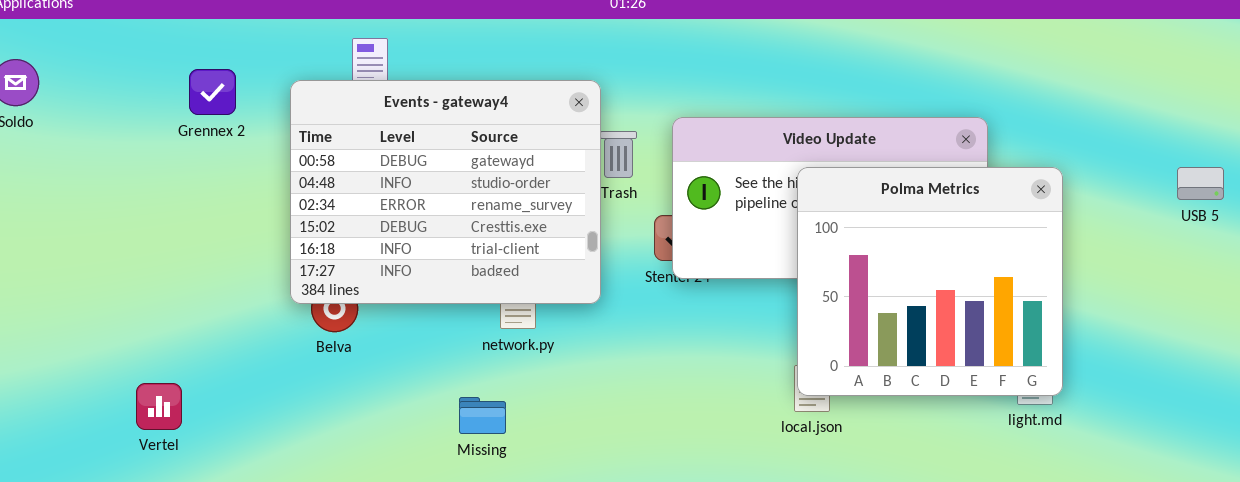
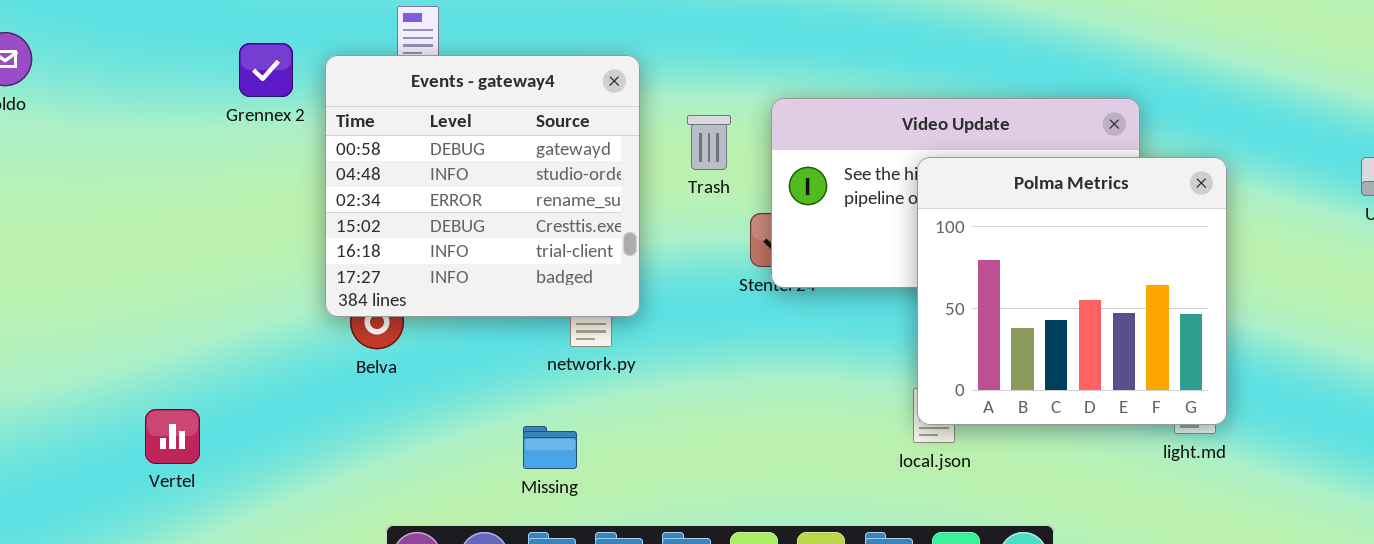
Grennex 2: [189,69,236,115] -> [239,43,293,97], moved
Events - gateway4: [290,80,601,304] -> [325,55,640,317], resized

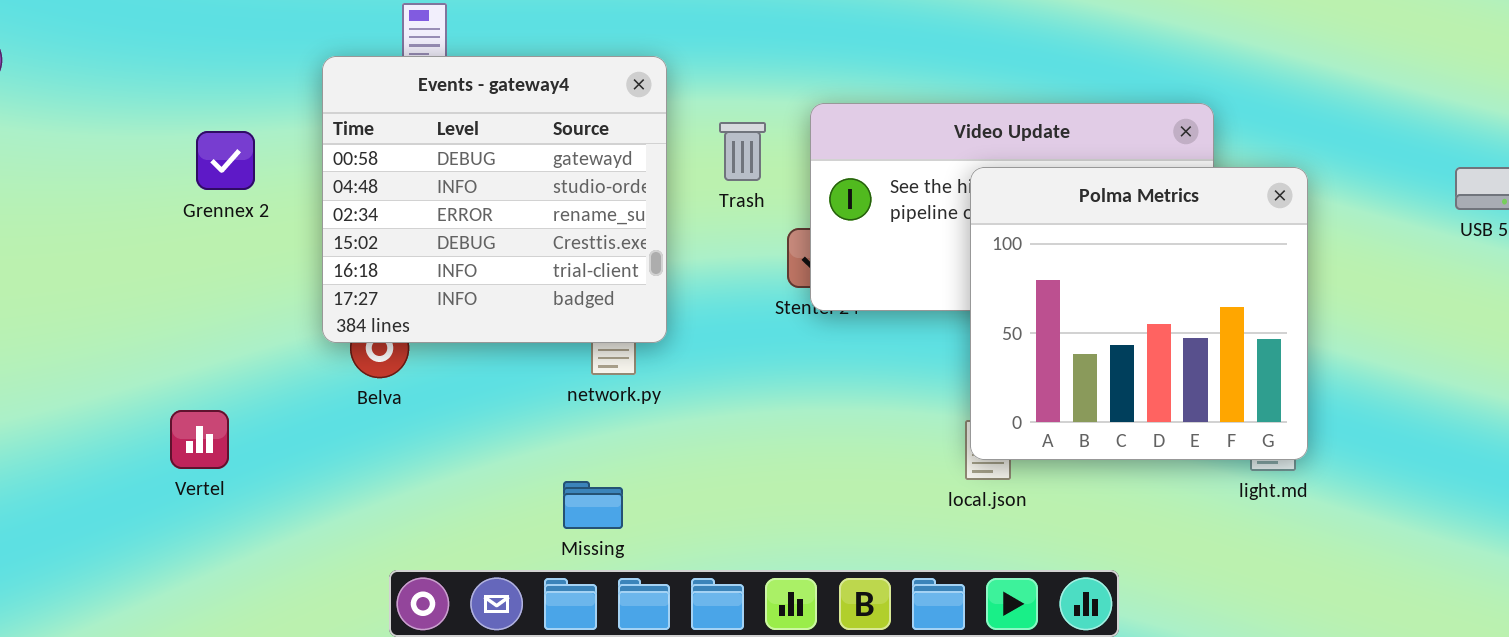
Grennex 2: [239,43,293,97] -> [196,131,255,190], moved
Vertel: [145,409,200,464] -> [170,410,229,469], moved
Missing: [523,426,577,469] -> [563,481,623,529], moved

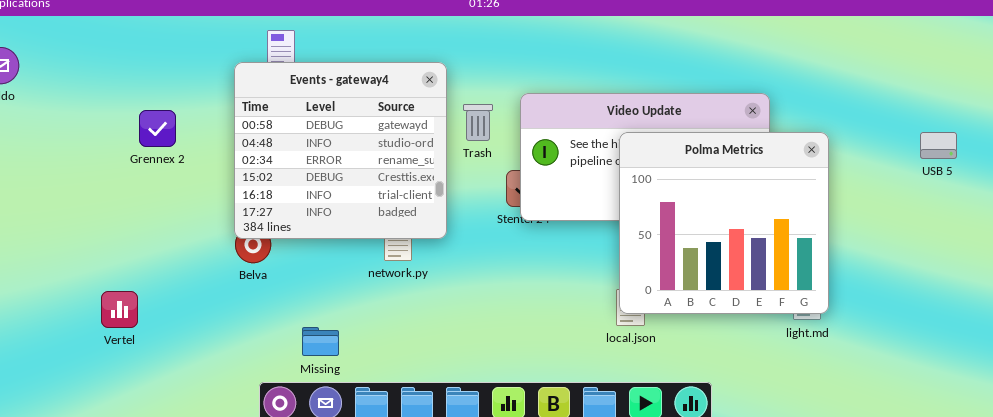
Events - gateway4: [322,56,667,343] -> [234,62,447,239], moved
Vertel: [170,410,229,469] -> [101,291,138,328], moved
Missing: [563,481,623,529] -> [302,327,339,356], moved

